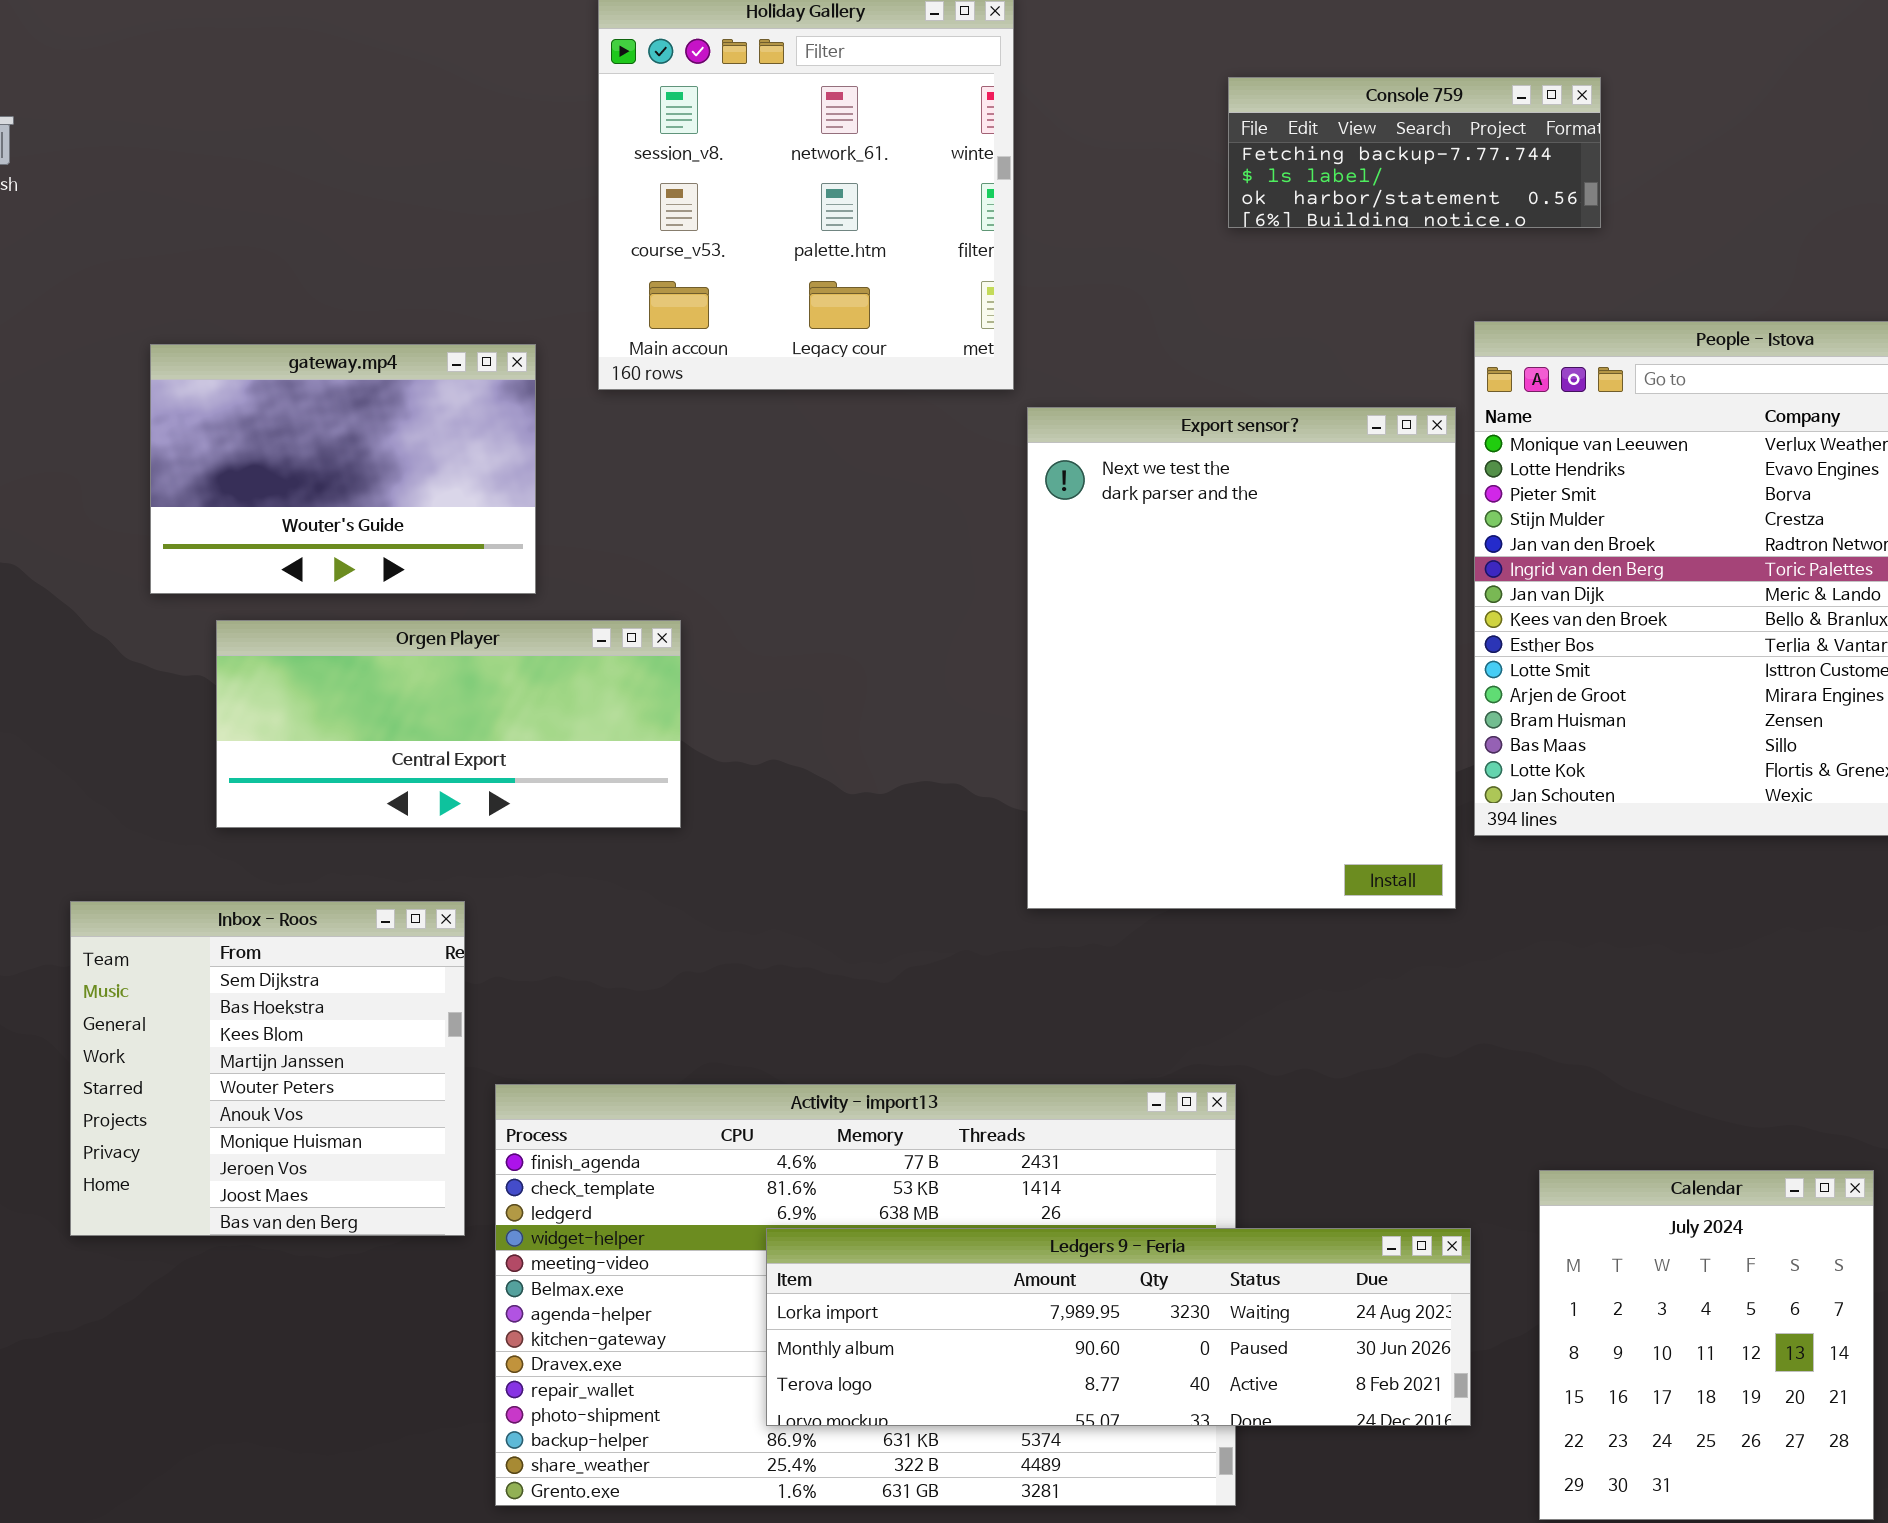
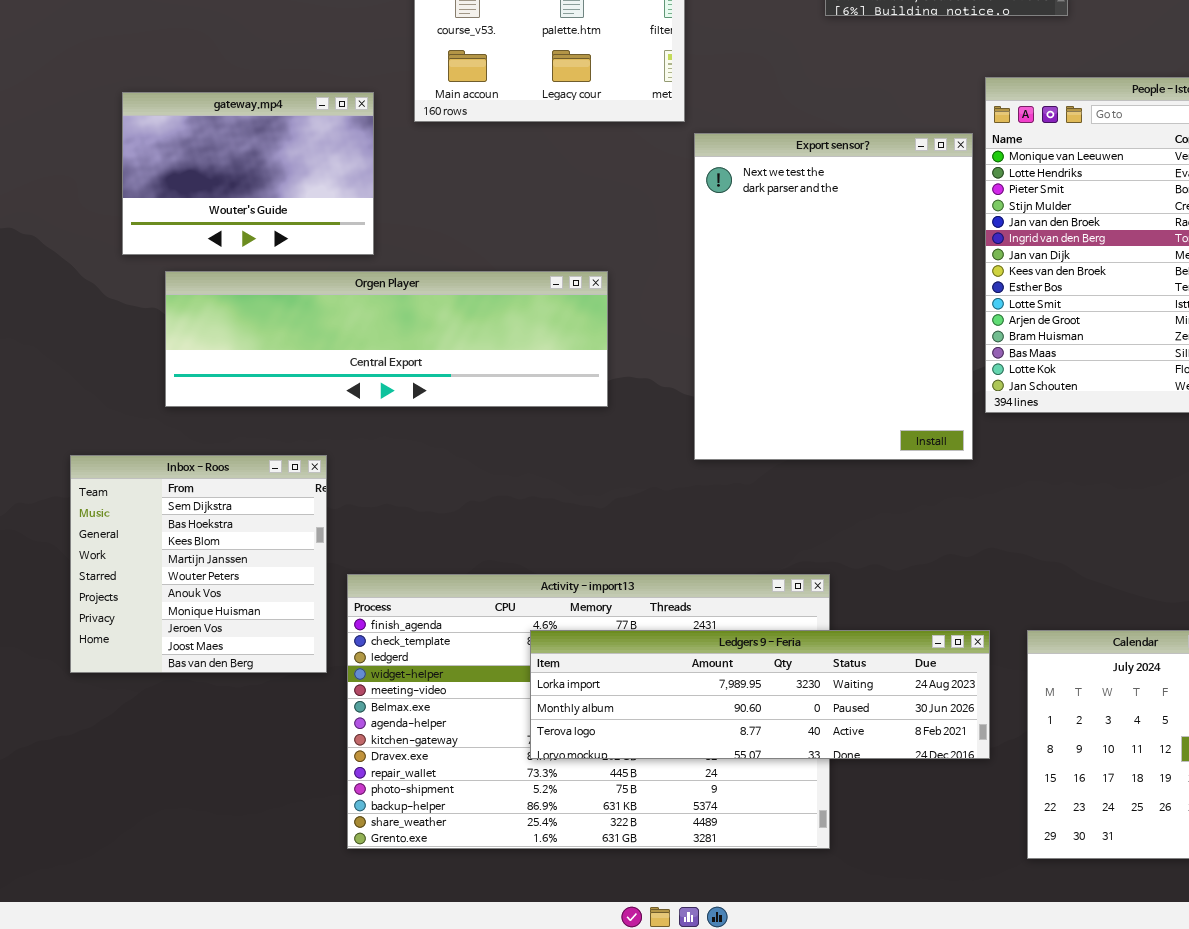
Orgen Player: [216,620,681,828] -> [165,271,608,407], resized
Ledgers 9 - Feria: [766,1228,1471,1426] -> [530,630,990,759], moved

